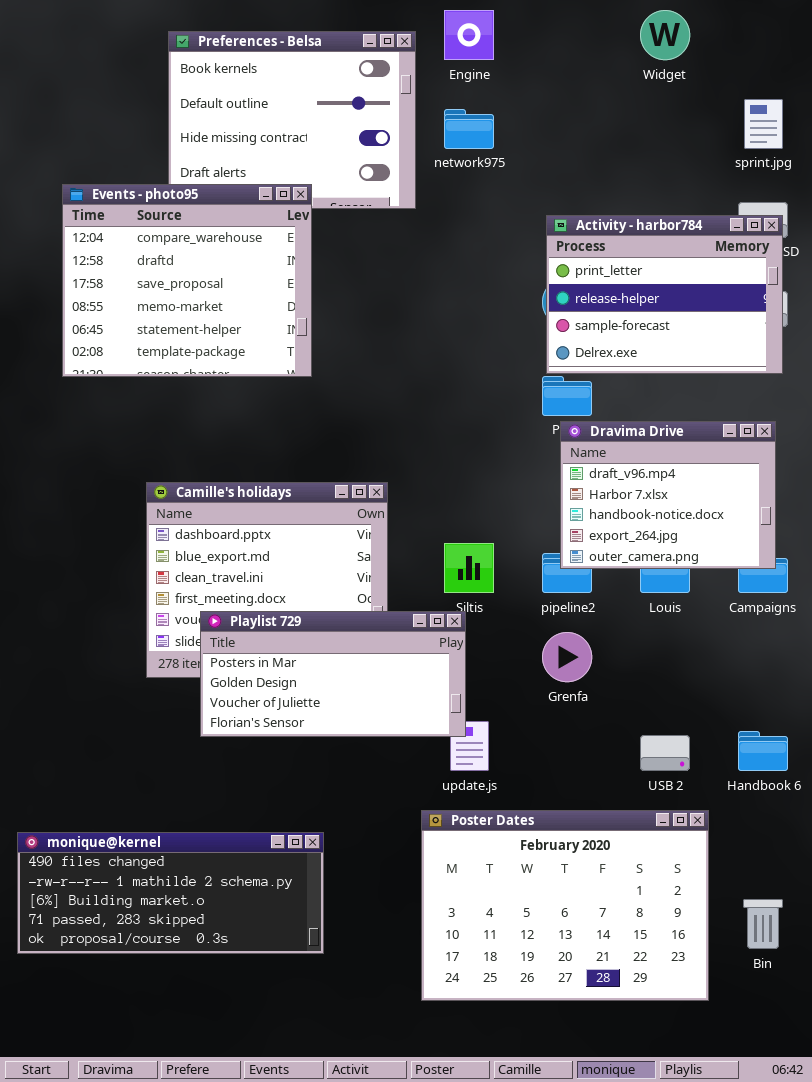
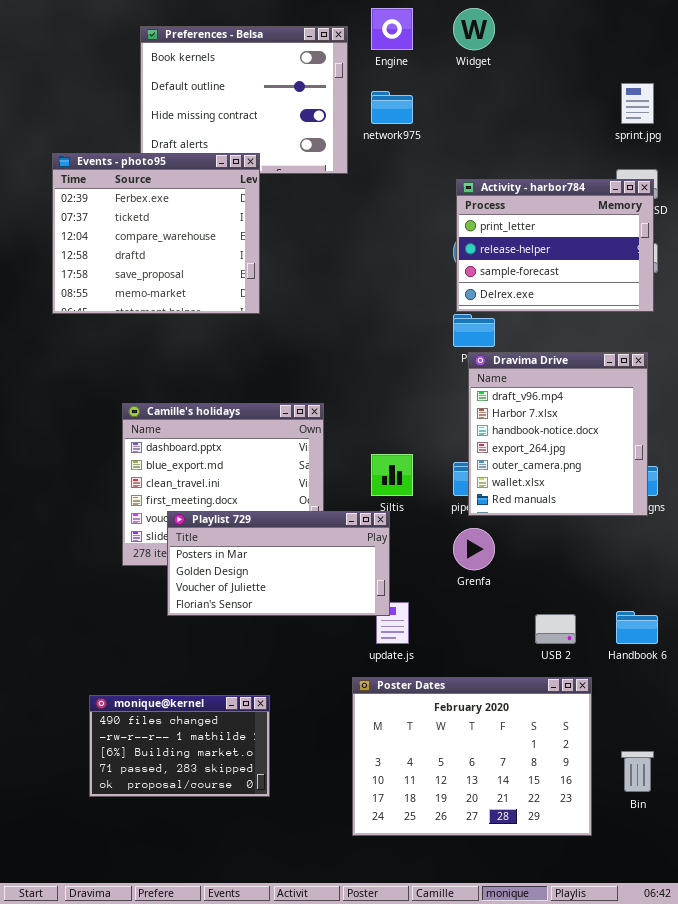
Widget: [640,10,690,60] -> [453,8,495,50], moved
Events - photo95: [62,184,312,377] -> [52,153,260,314], scrolled up 2 rows
Dravima Drive: [560,421,776,569] -> [468,352,648,516], resized
monique@kernel: [17,832,324,954] -> [89,695,270,797], resized

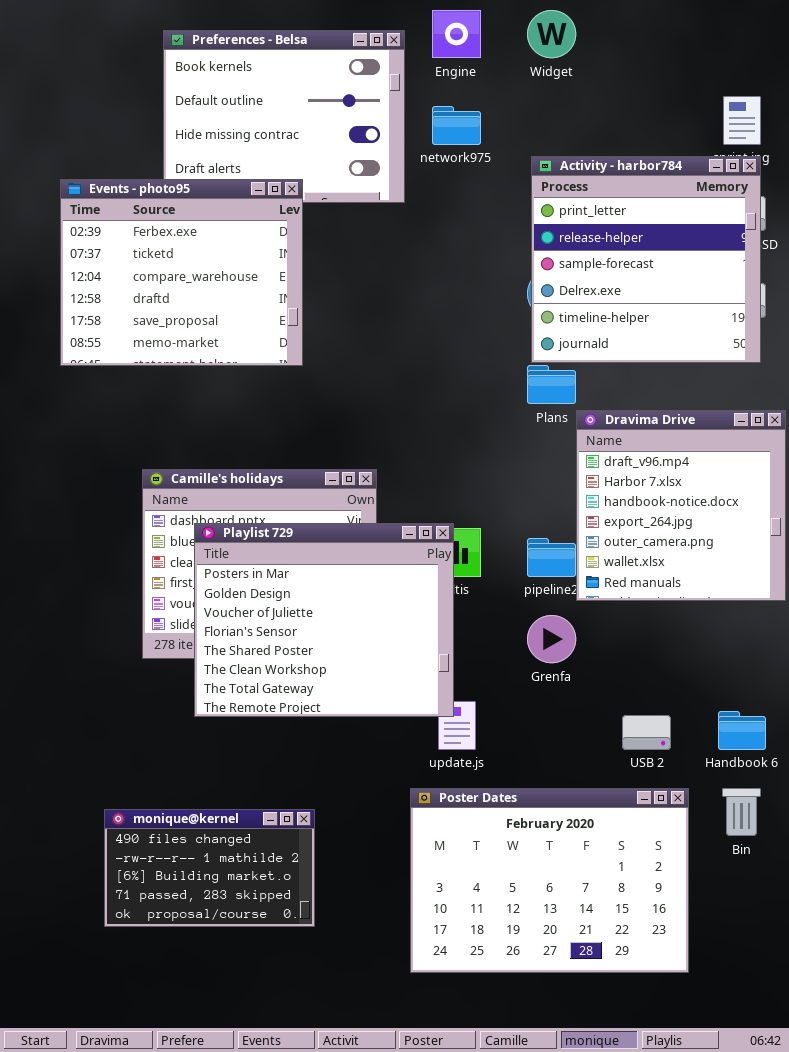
Activity - harbor784: [456,179,654,312] -> [531,156,761,363], resized
Dravima Drive: [468,352,648,516] -> [576,410,786,601], moved
Playlist 729: [167,511,390,616] -> [194,523,454,717], resized
Bin: [621,751,654,792] -> [722,788,761,836], moved

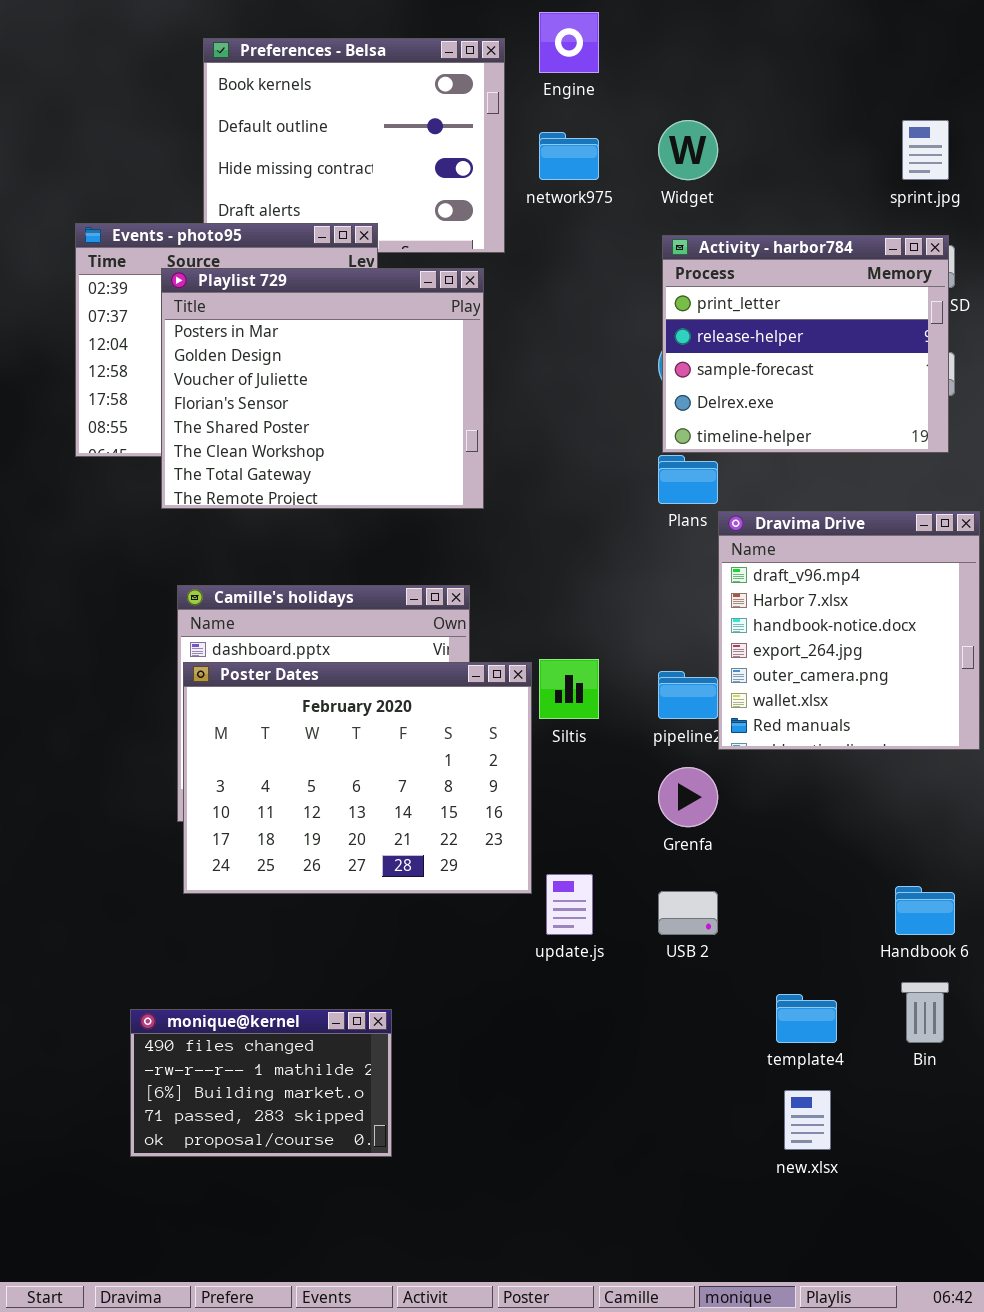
Widget: [527,10,576,58] -> [658,120,718,180], moved
Activity - harbor784: [531,156,761,363] -> [662,235,949,453], resized
Playlist 729: [194,523,454,717] -> [161,268,484,509], moved
USB 2: [622,715,671,750] -> [658,891,718,935], moved
Poster Dates: [410,788,689,973] -> [183,662,532,894], moved

